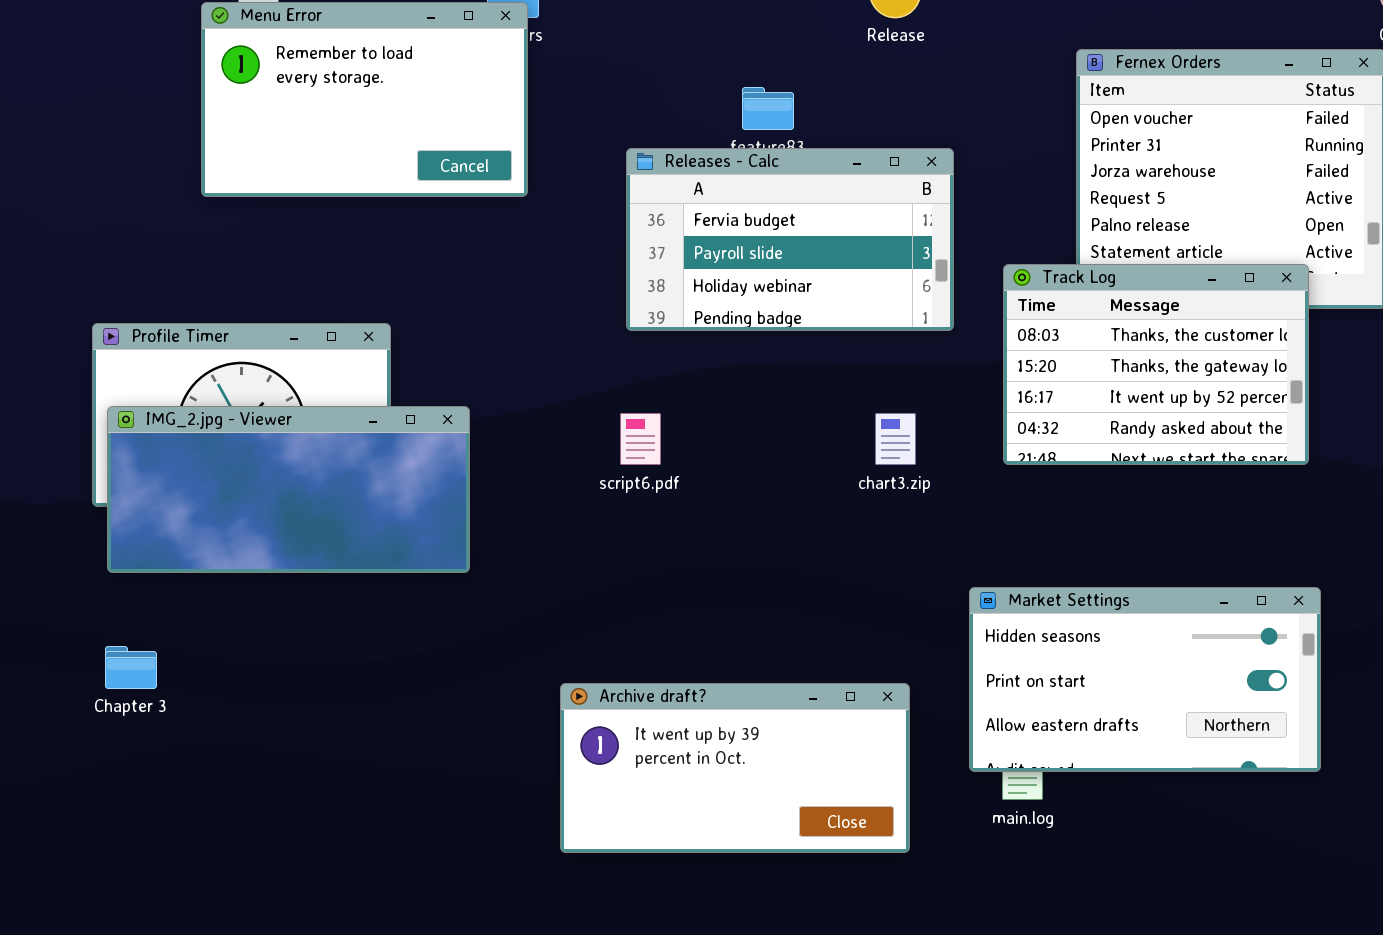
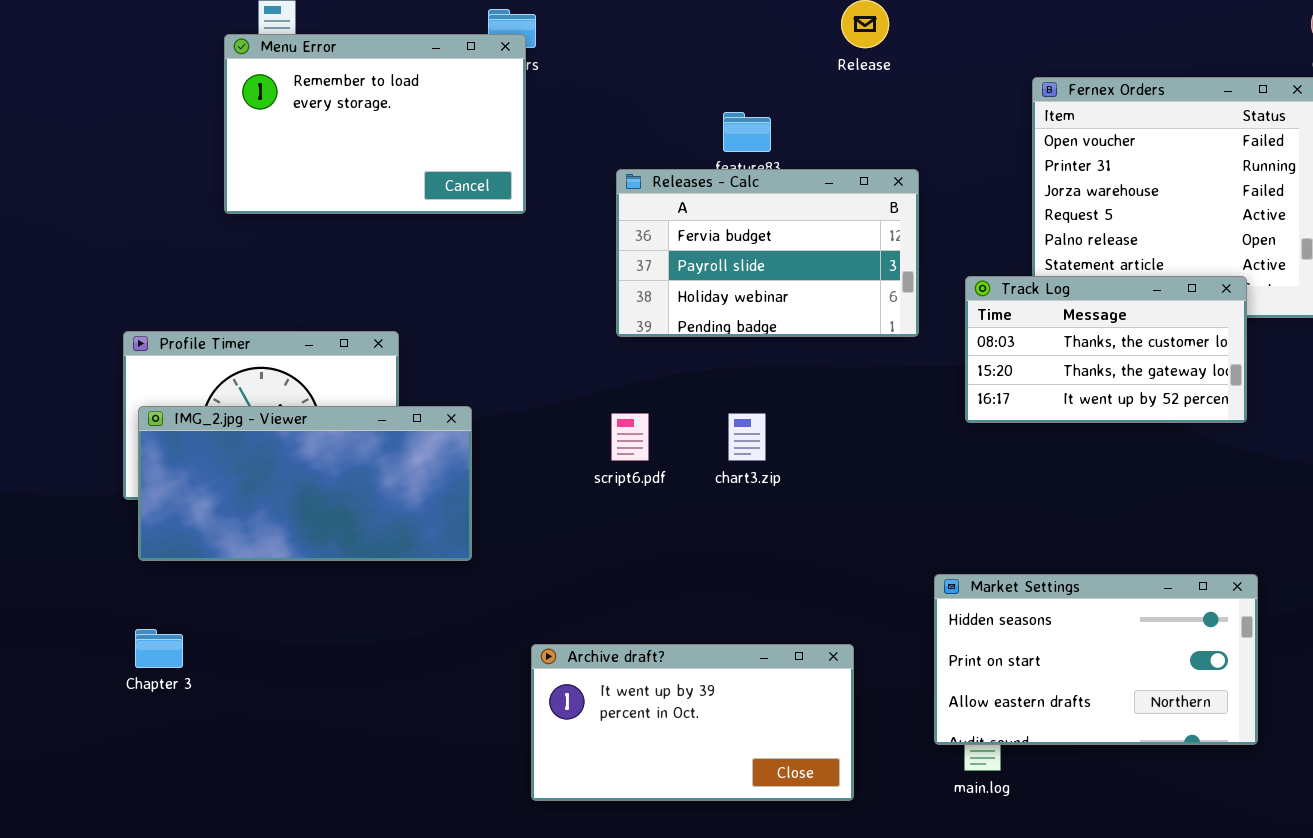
Track Log: [1003,264,1309,465] -> [965,276,1247,423], resized
chart3.zip: [875,413,916,465] -> [728,413,766,461], moved
Archive draft?: [560,683,910,853] -> [531,644,854,801], moved

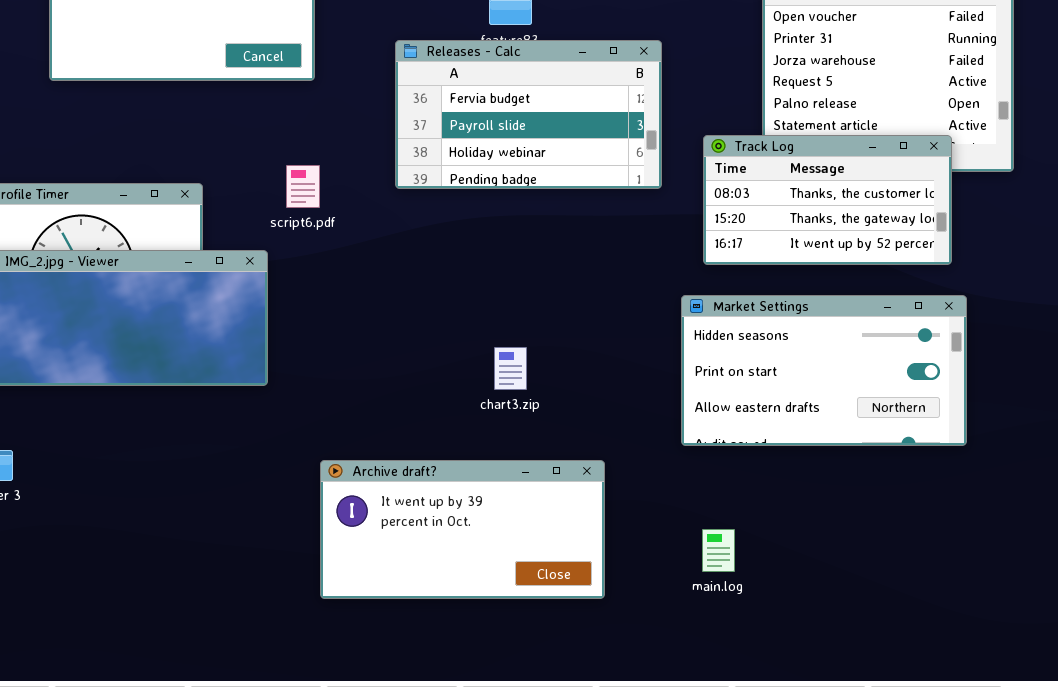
script6.pdf: [611,413,649,461] -> [286,165,320,208], moved
chart3.zip: [728,413,766,461] -> [494,347,527,390], moved
Market Settings: [934,574,1258,745] -> [681,295,967,446], moved

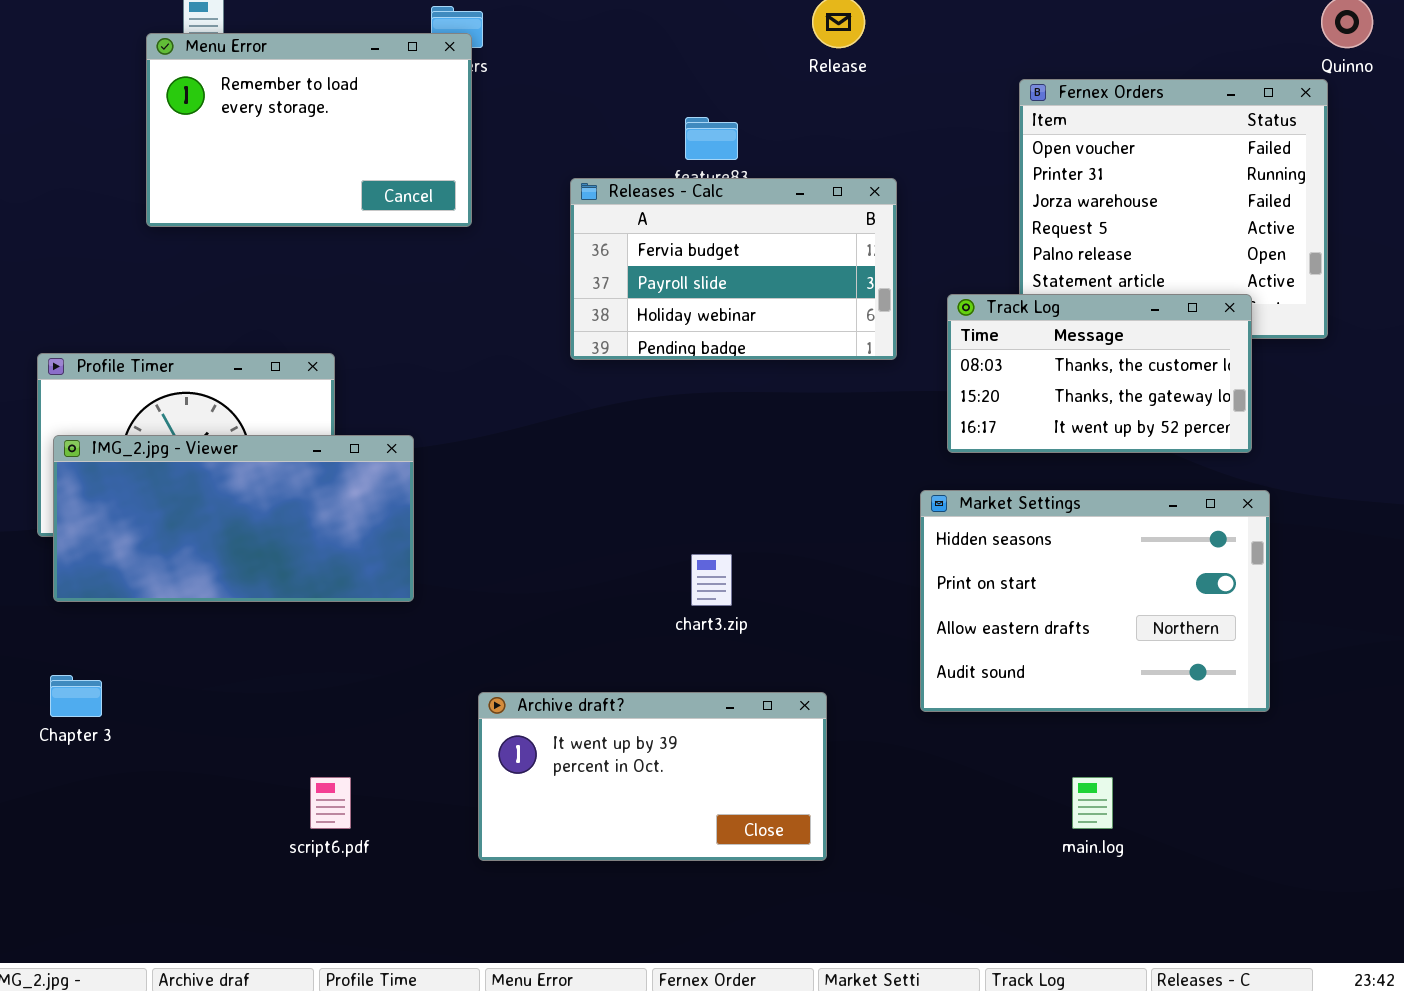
script6.pdf: [286,165,320,208] -> [310,777,351,829], moved
Market Settings: [681,295,967,446] -> [920,490,1270,712], resized
main.log: [702,529,735,572] -> [1072,777,1113,829], moved

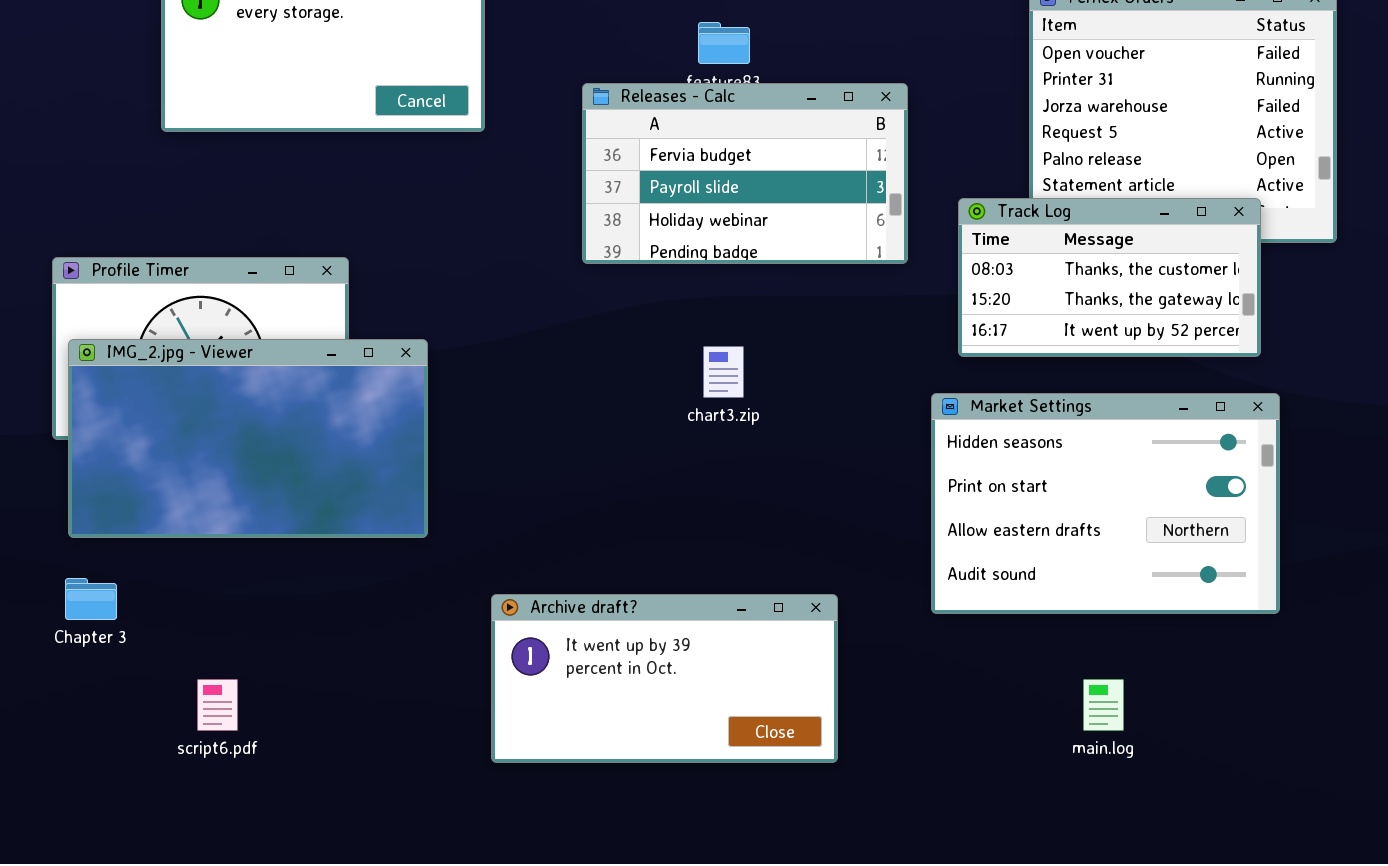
IMG_2.jpg - Viewer: [53,435,414,602] -> [68,339,428,538], resized
chart3.zip: [691,554,732,606] -> [703,346,744,398], moved
script6.pdf: [310,777,351,829] -> [197,679,238,731], moved

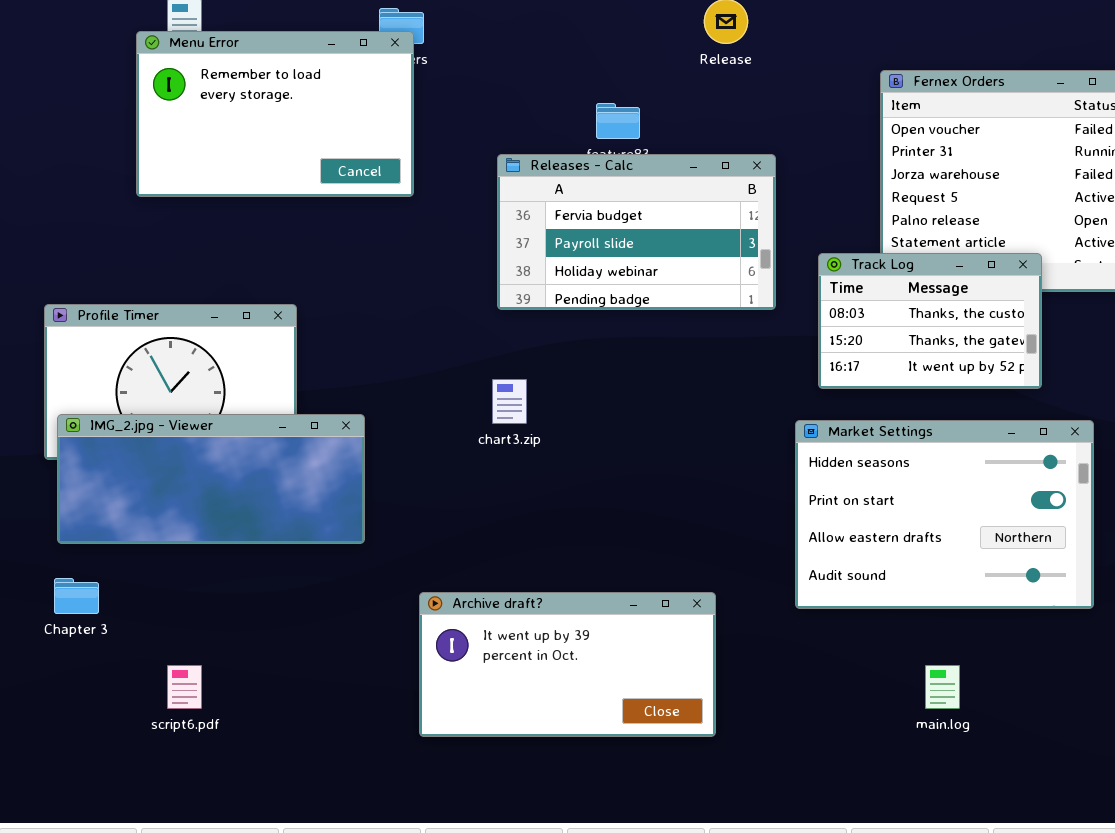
Track Log: [958,198,1261,357] -> [818,253,1042,389], resized
IMG_2.jpg - Viewer: [68,339,428,538] -> [57,414,365,544], resized
chart3.zip: [703,346,744,398] -> [492,379,527,424], moved

